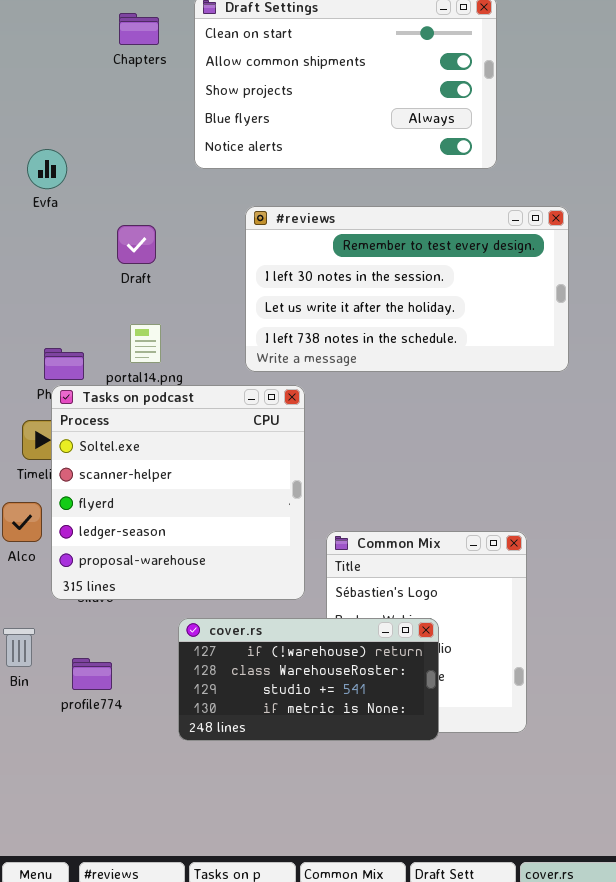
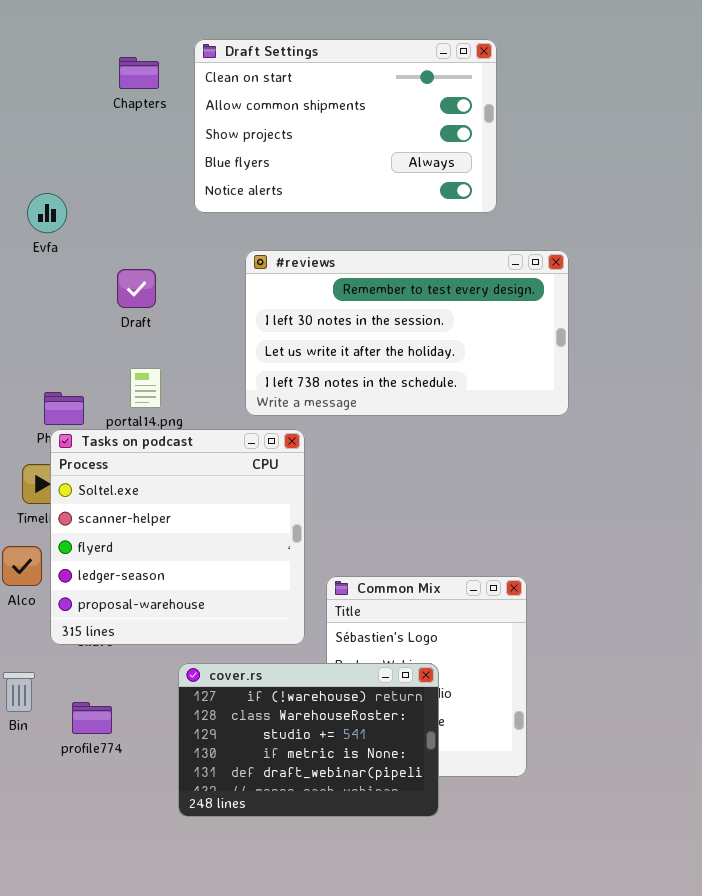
cover.rs: [178,618,439,741] -> [178,663,439,817], resized

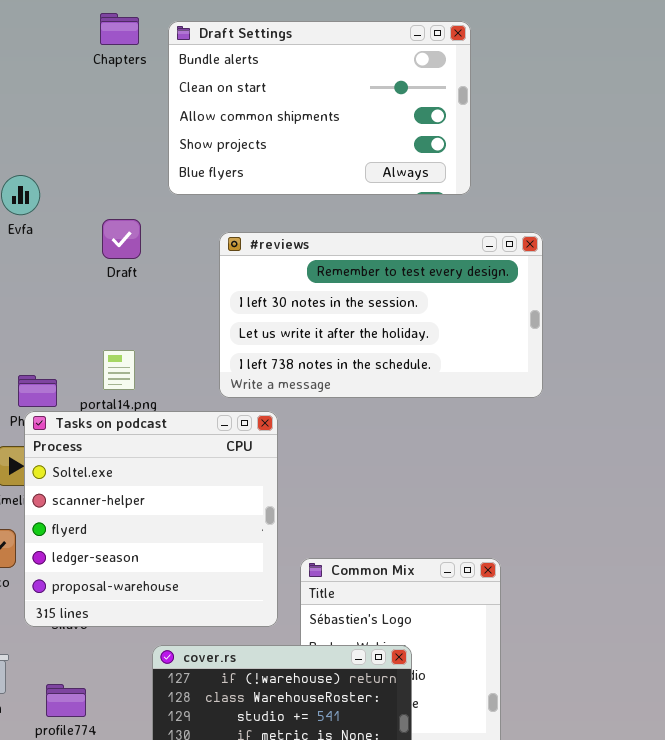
Draft Settings: [194,39,497,213] -> [168,21,471,195], scrolled up 1 row
Chapters: [119,57,159,89] -> [100,13,139,45], moved
Draft: [117,269,156,308] -> [102,219,141,259], moved

